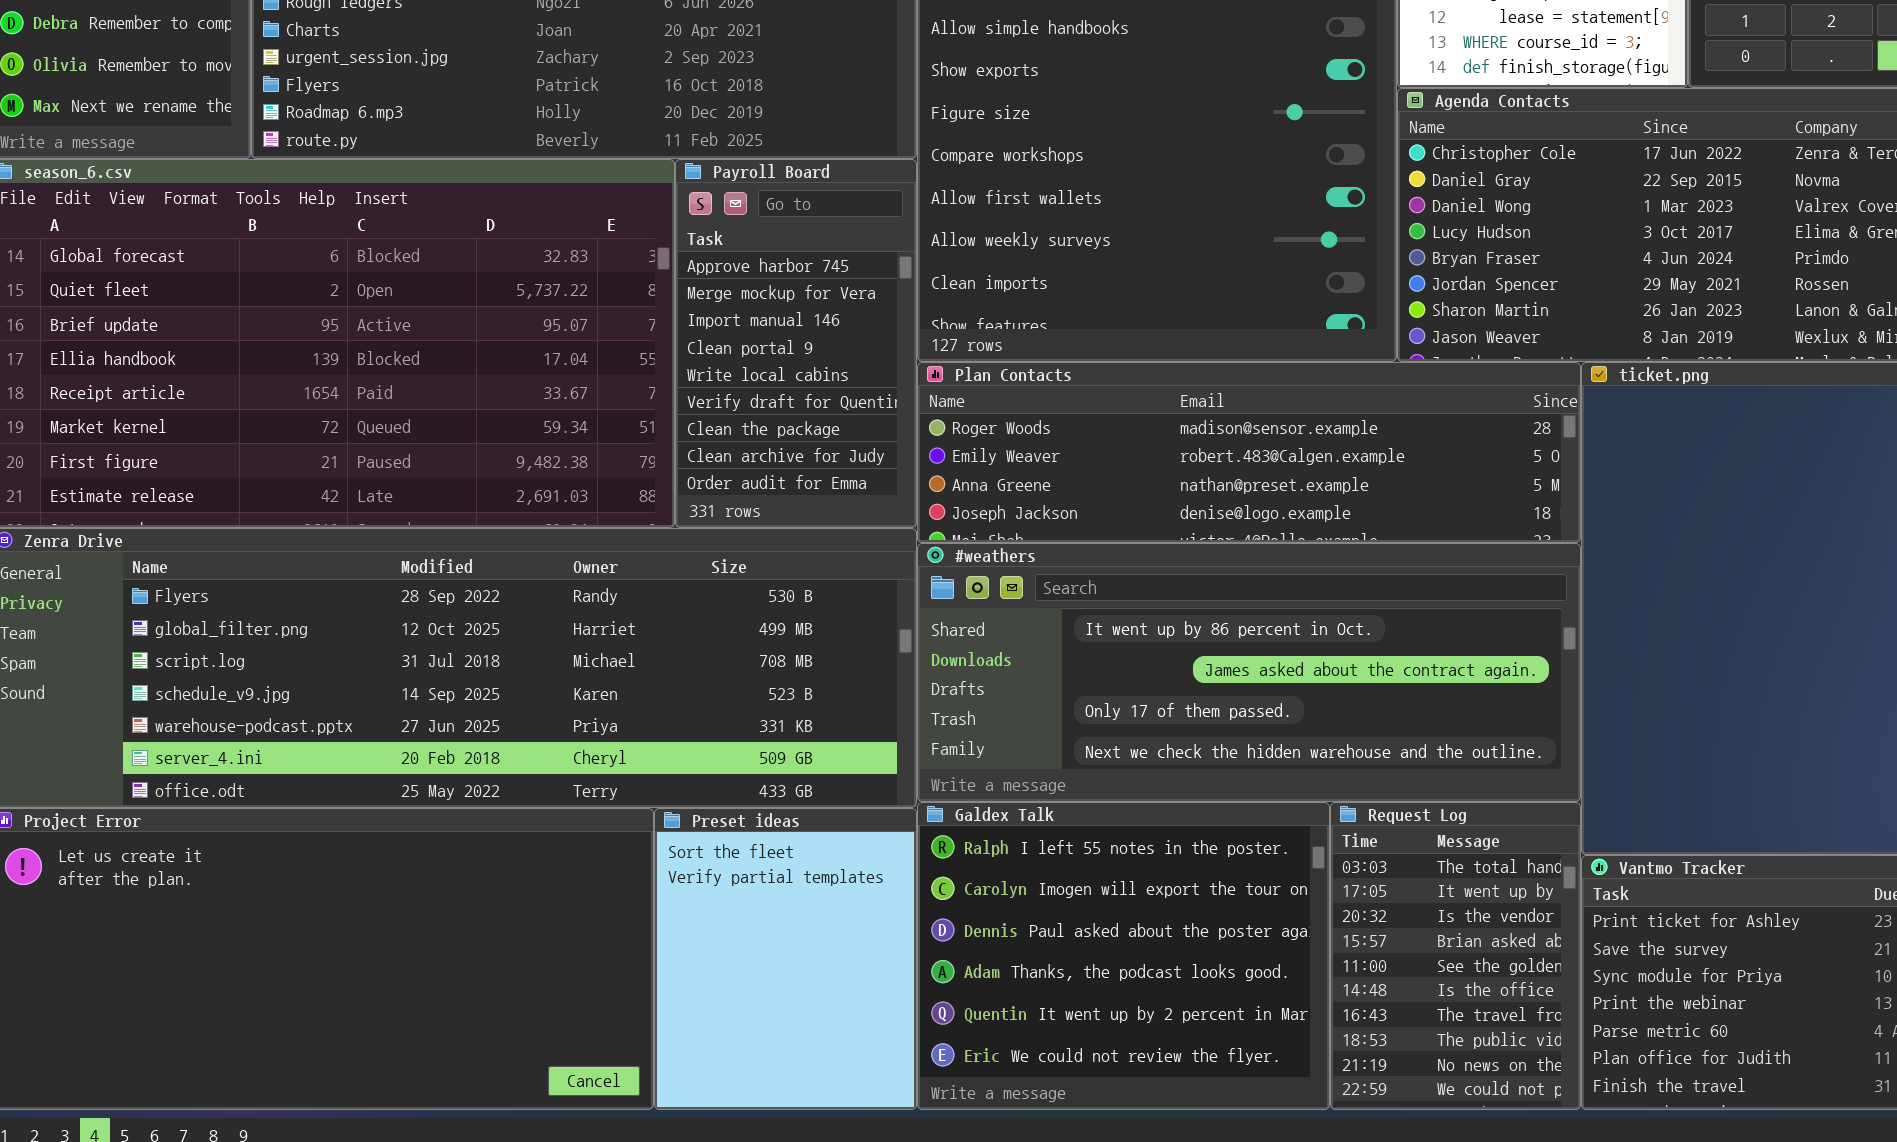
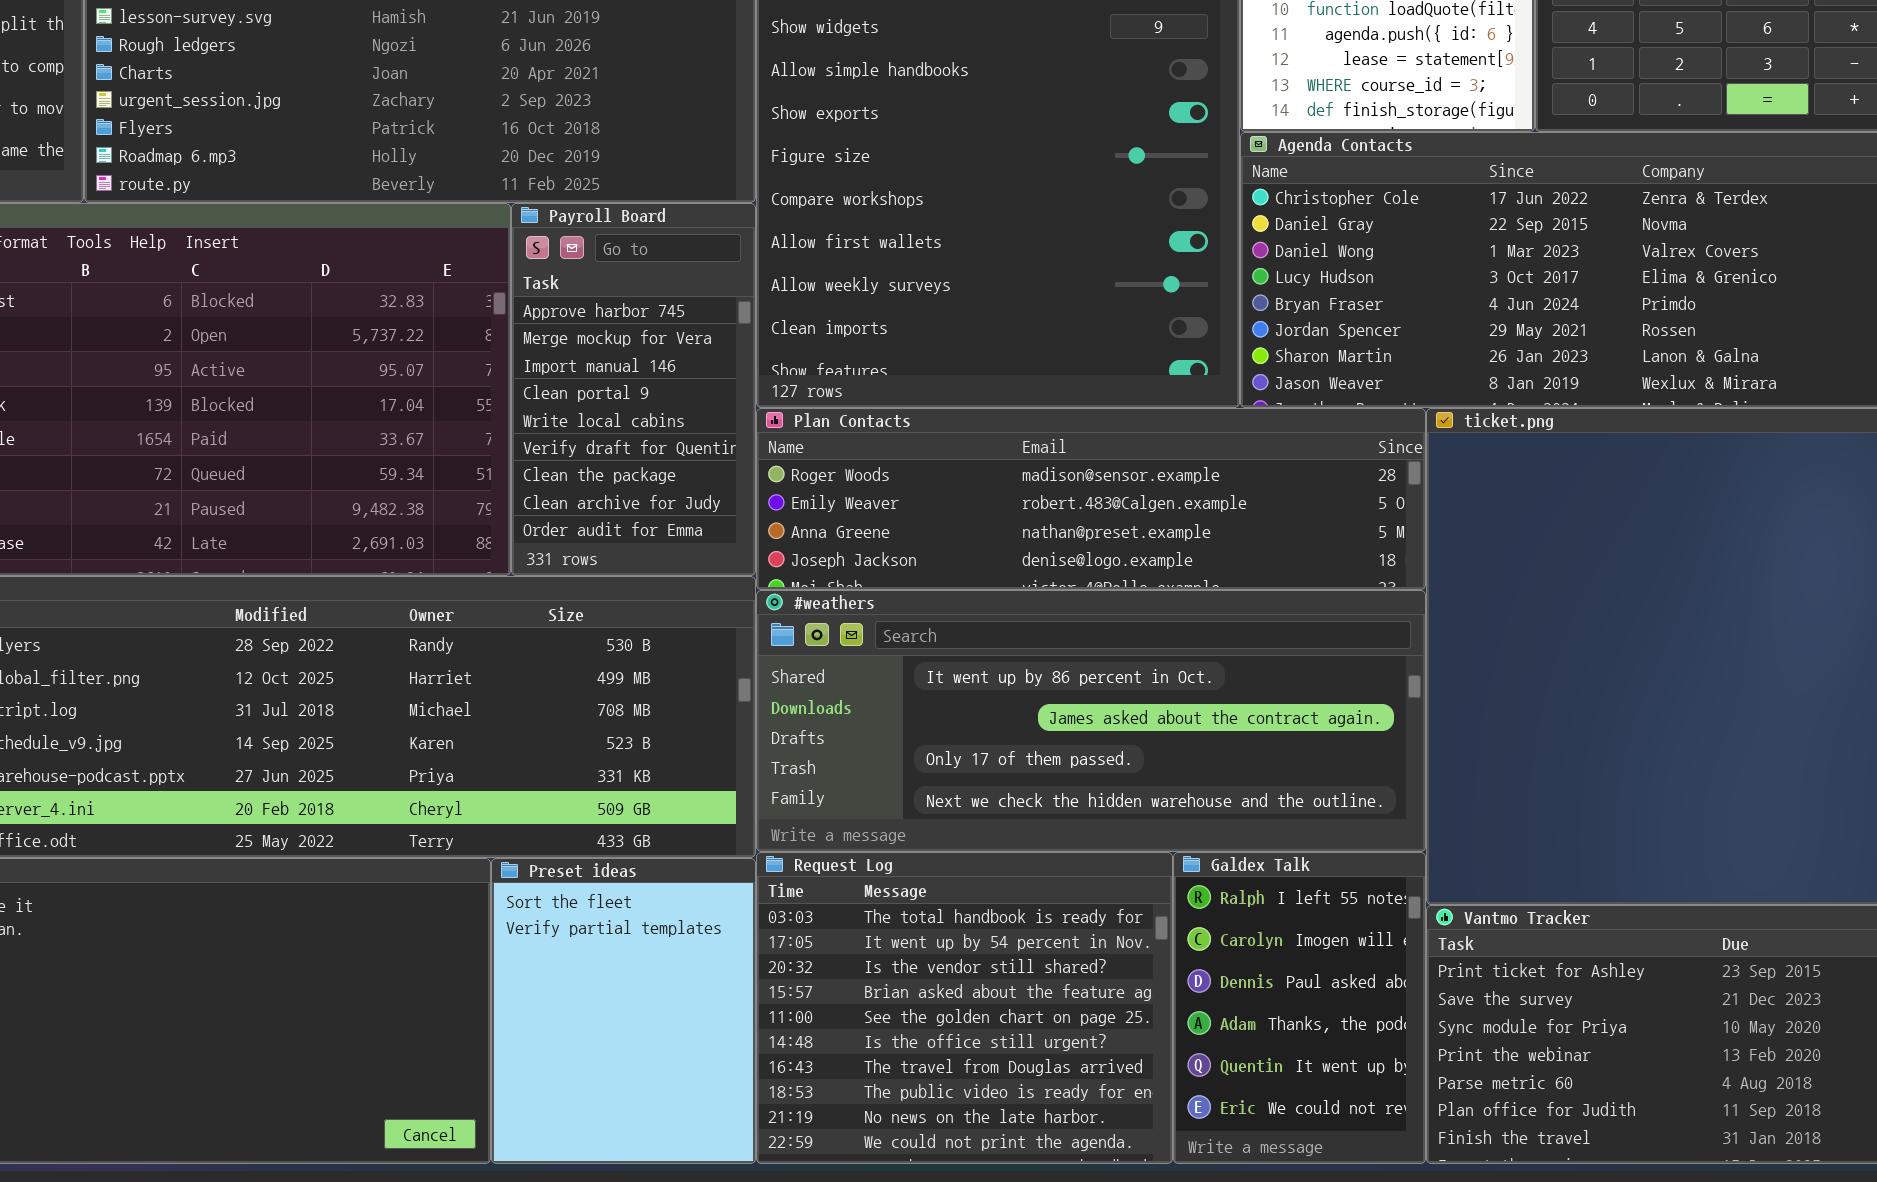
Galdex Talk: [917,802,1330,1110] -> [1173,852,1426,1164], moved, resized
Request Log: [1330,802,1581,1110] -> [756,852,1173,1164], moved, resized

